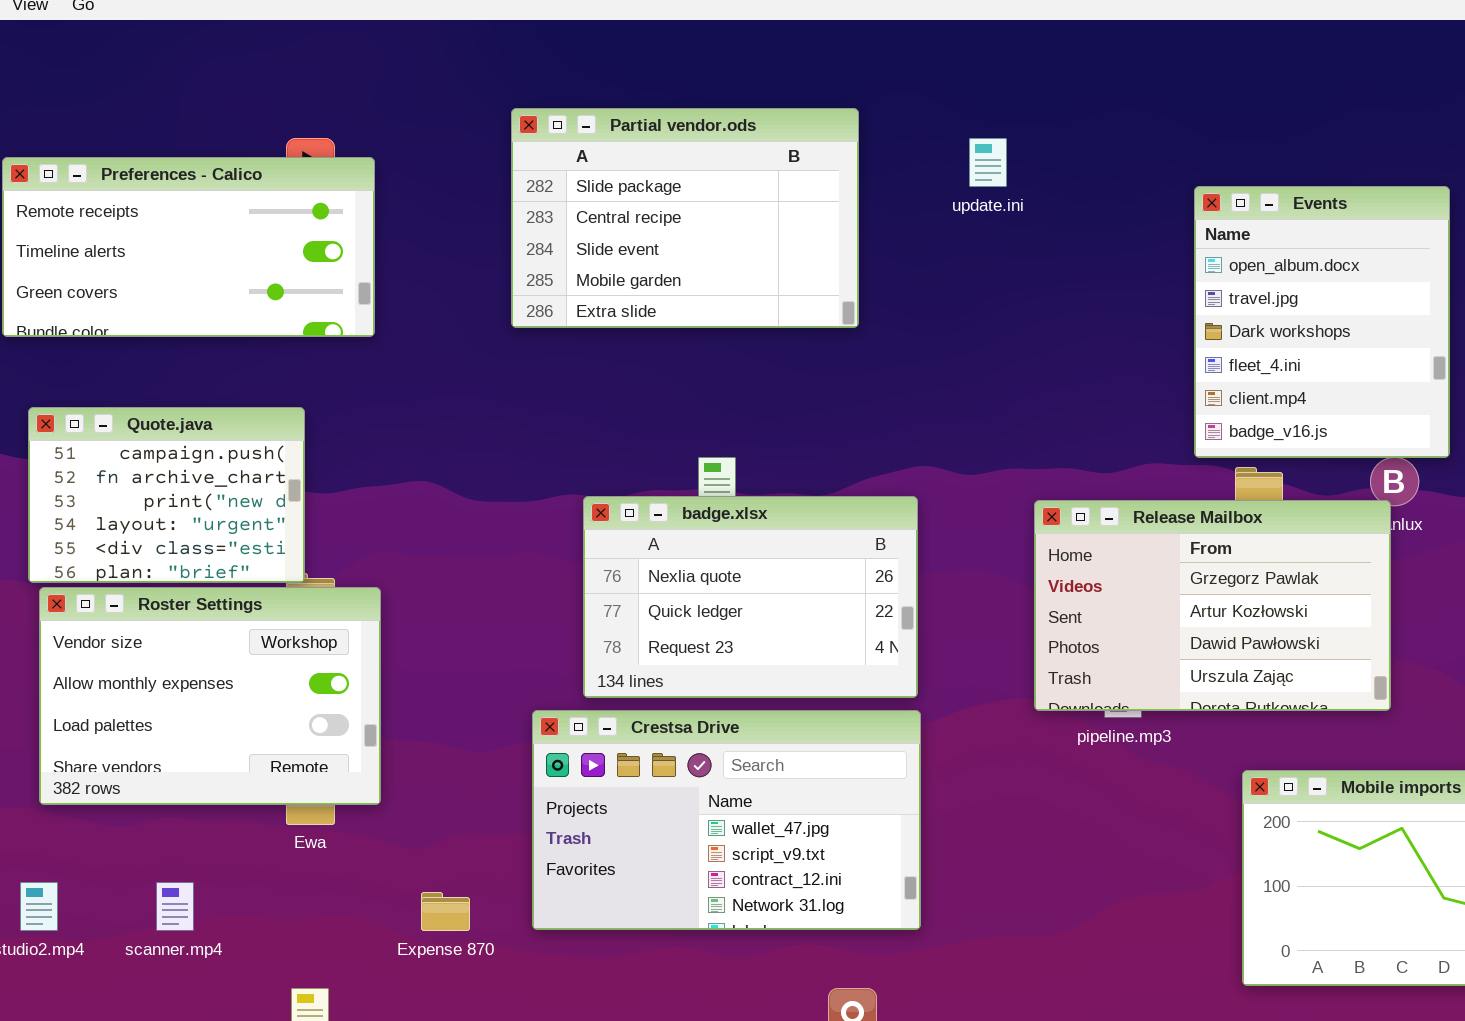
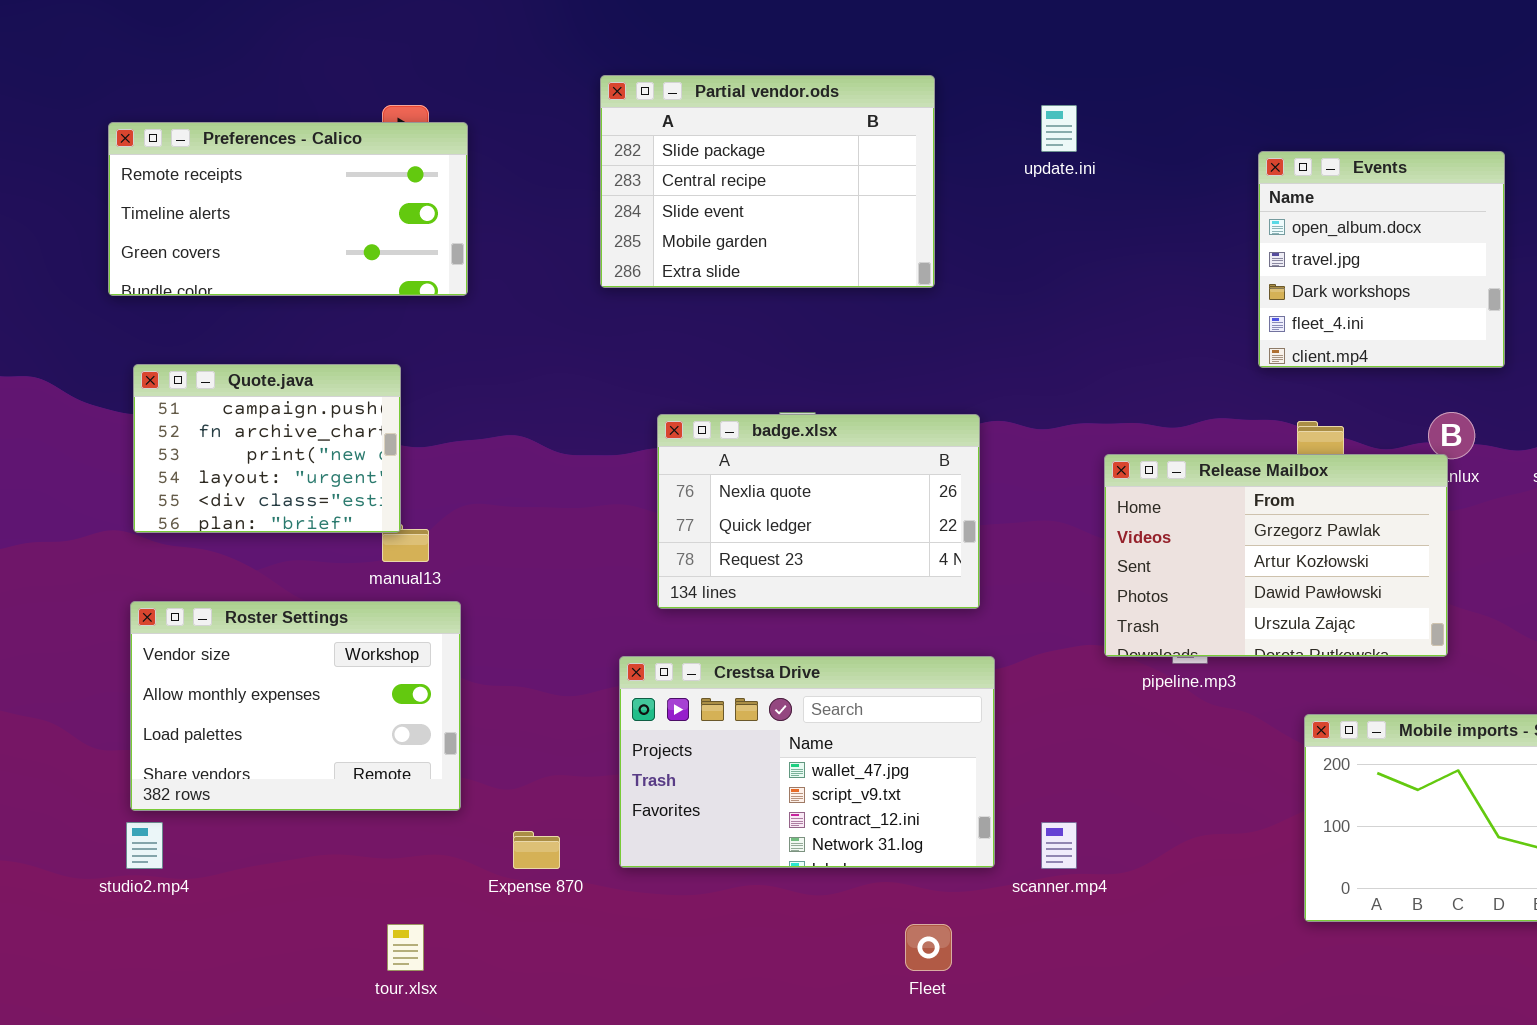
Events: [1194,186,1450,458] -> [1258,151,1505,368], resized
badge.xlsx: [583,496,918,698] -> [657,414,980,609], moved
Roster Settings: [39,587,381,805] -> [130,601,461,811], moved
scanner.mp4: [156,882,194,931] -> [1041,822,1077,869], moved

